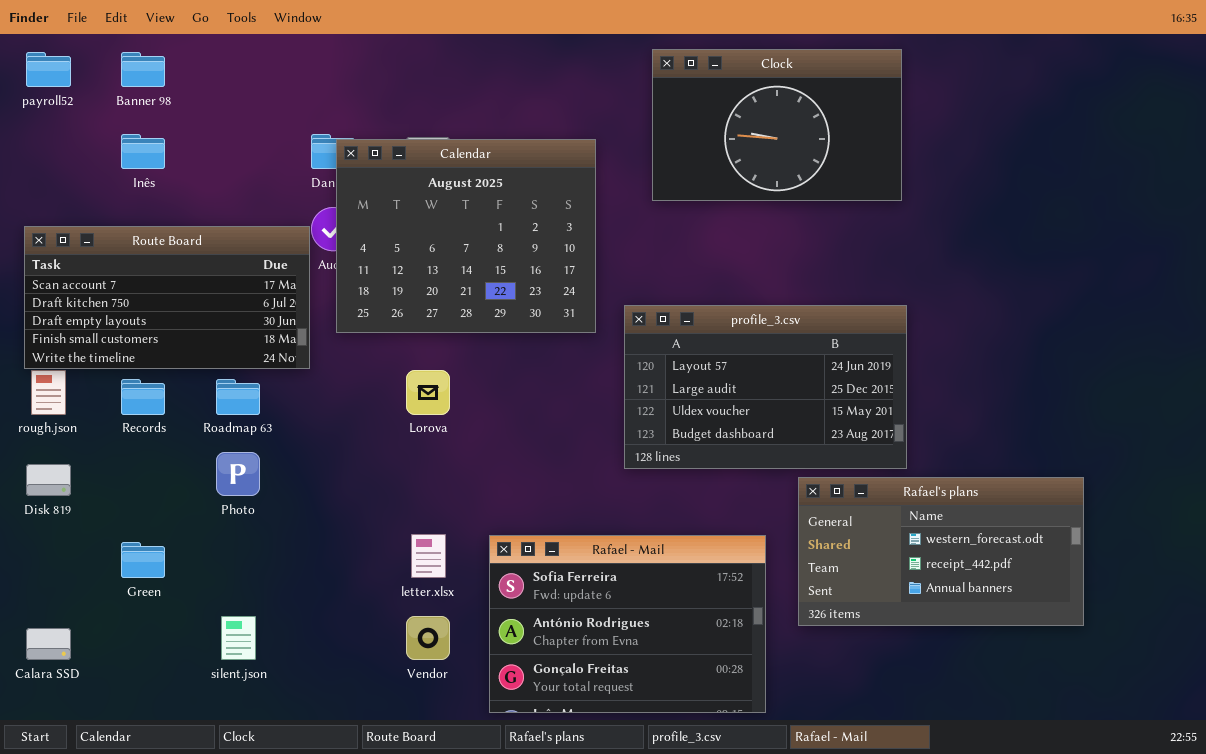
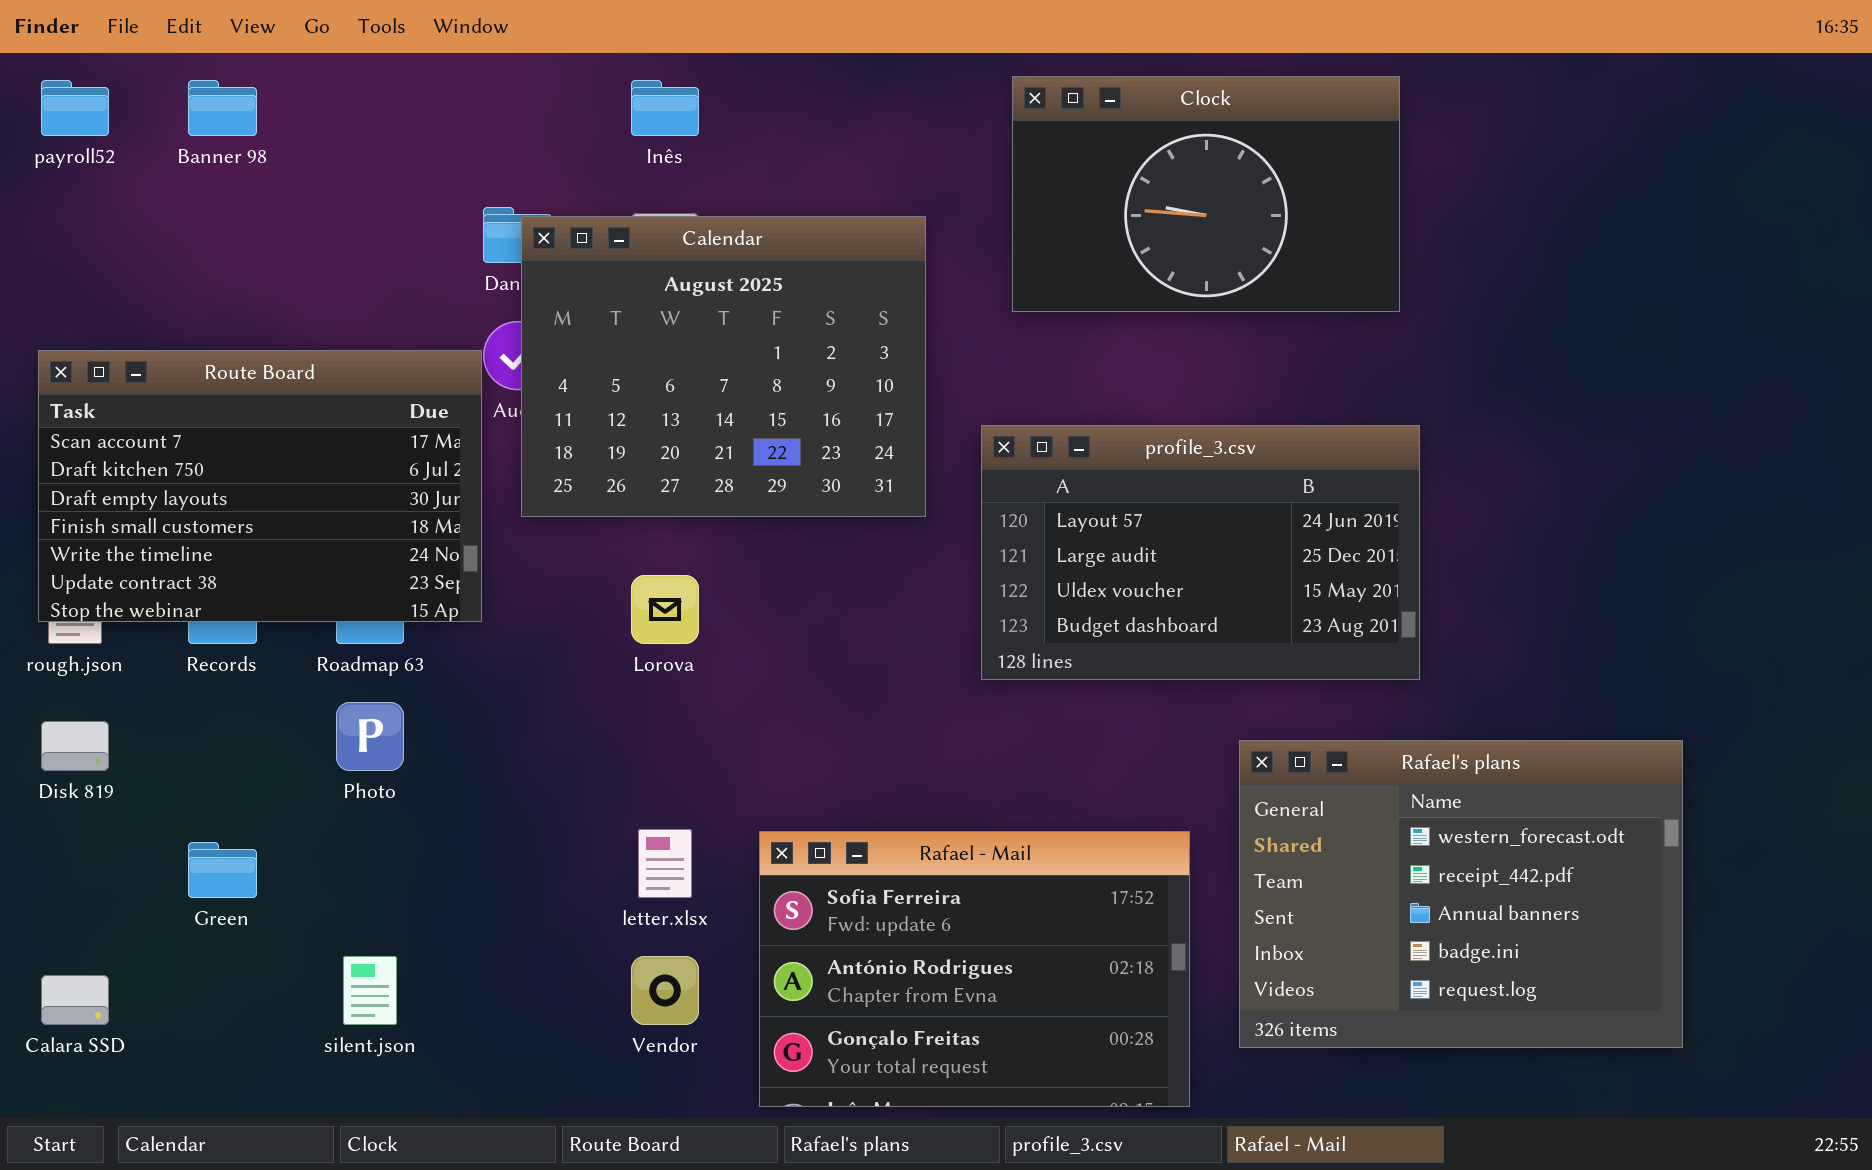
Inês: [121,134,165,169] -> [631,80,699,136], moved
Route Board: [24,226,310,369] -> [38,350,482,622], resized
profile_3.csv: [624,305,907,469] -> [981,425,1420,680], moved
Rafael's plans: [798,477,1084,626] -> [1239,740,1683,1048], resized

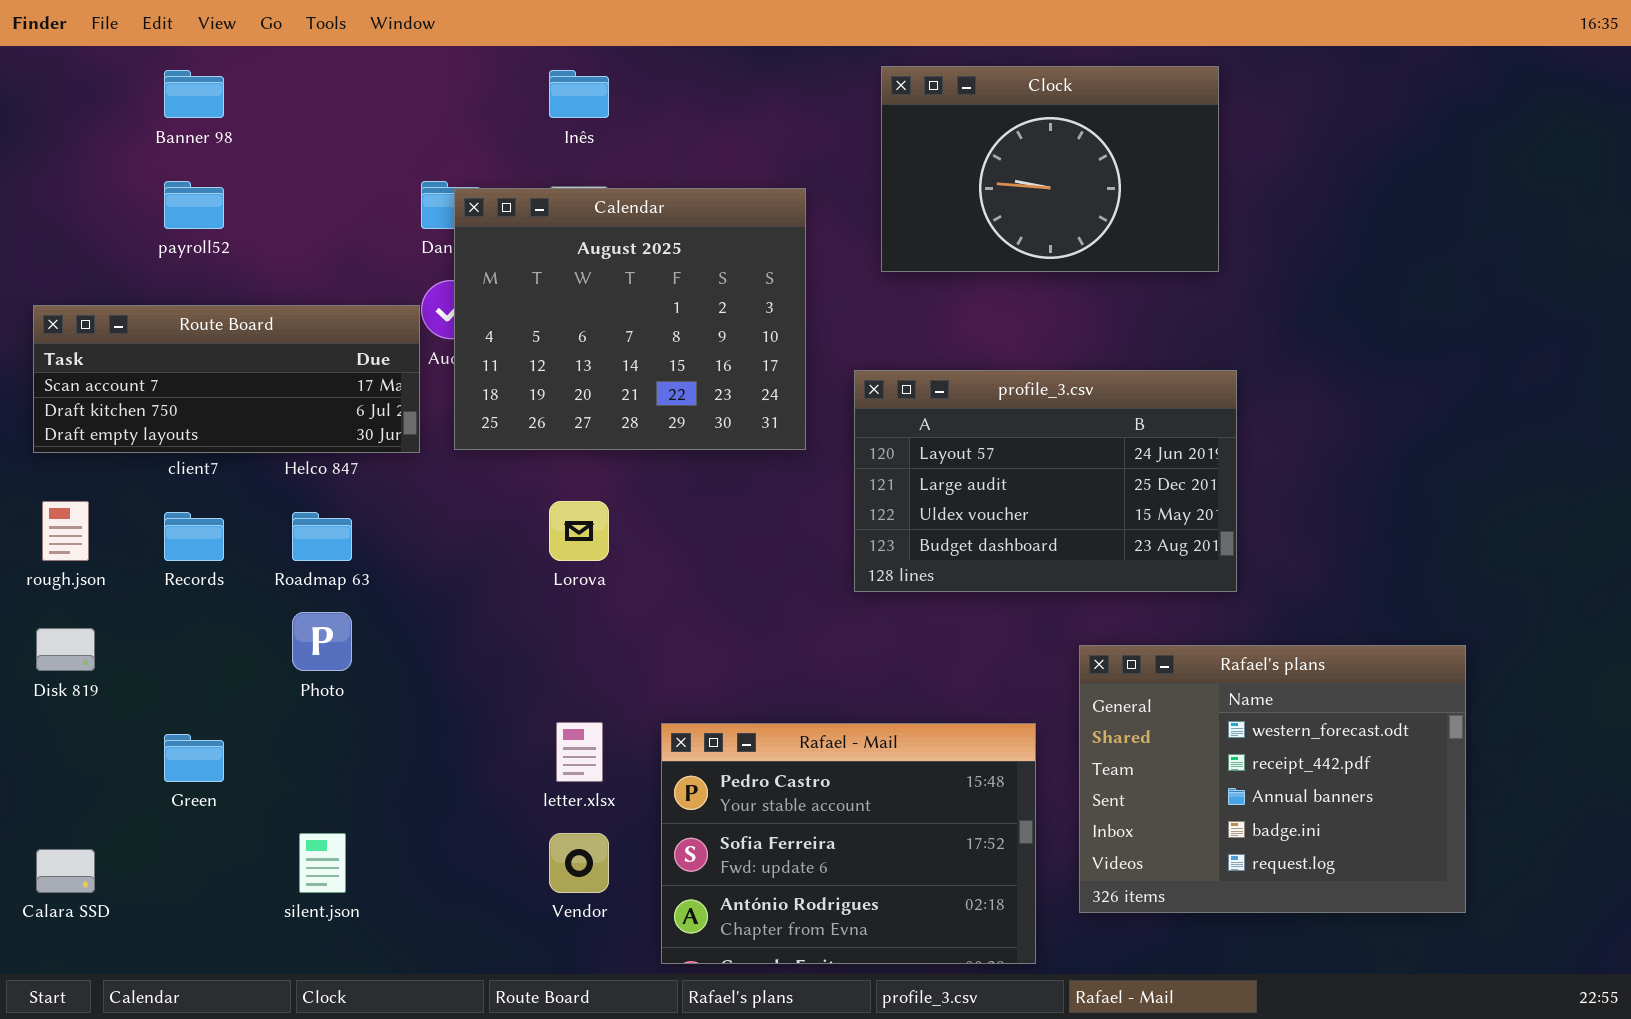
payroll52: [41,80,109,136] -> [164,181,224,229], moved
Route Board: [38,350,482,622] -> [33,305,420,453], resized
Rafael - Mail: [759,831,1190,1107] -> [661,723,1036,964], scrolled up 1 row

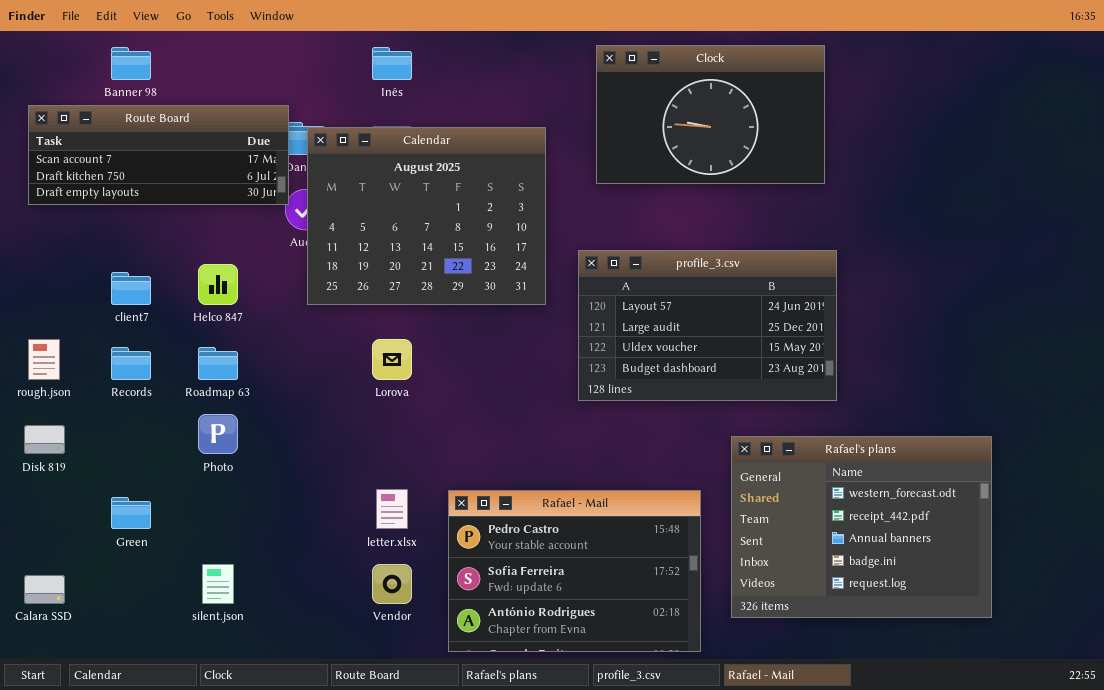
Route Board: [33,305,420,453] -> [28,105,289,205], moved

